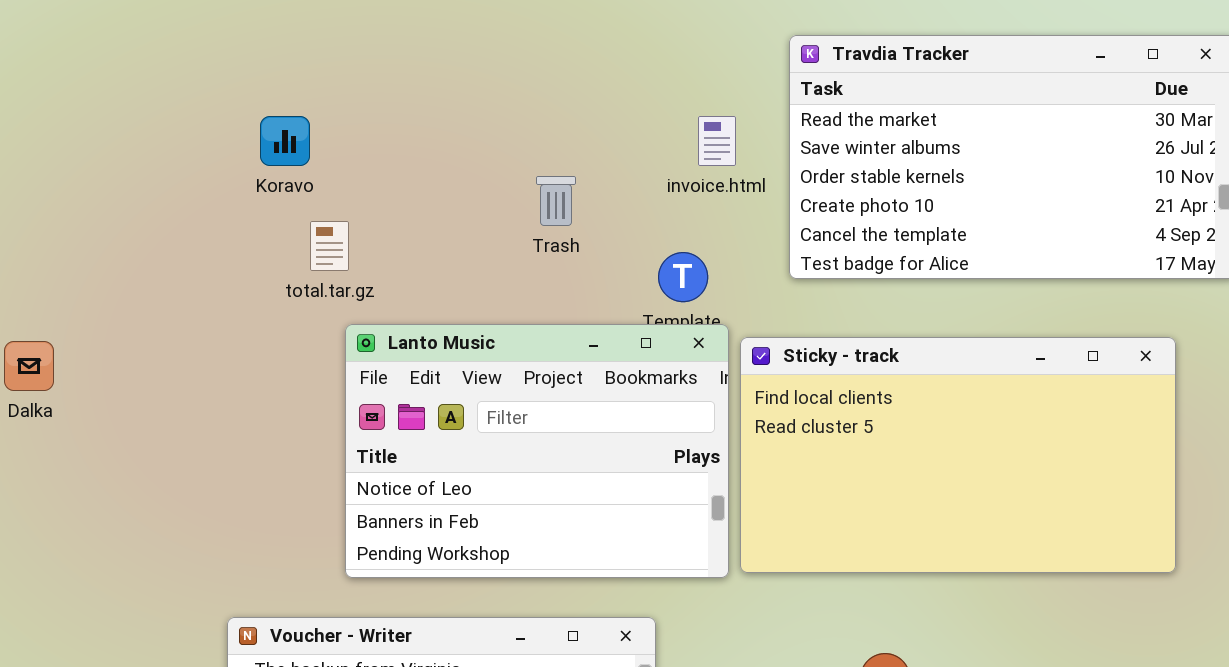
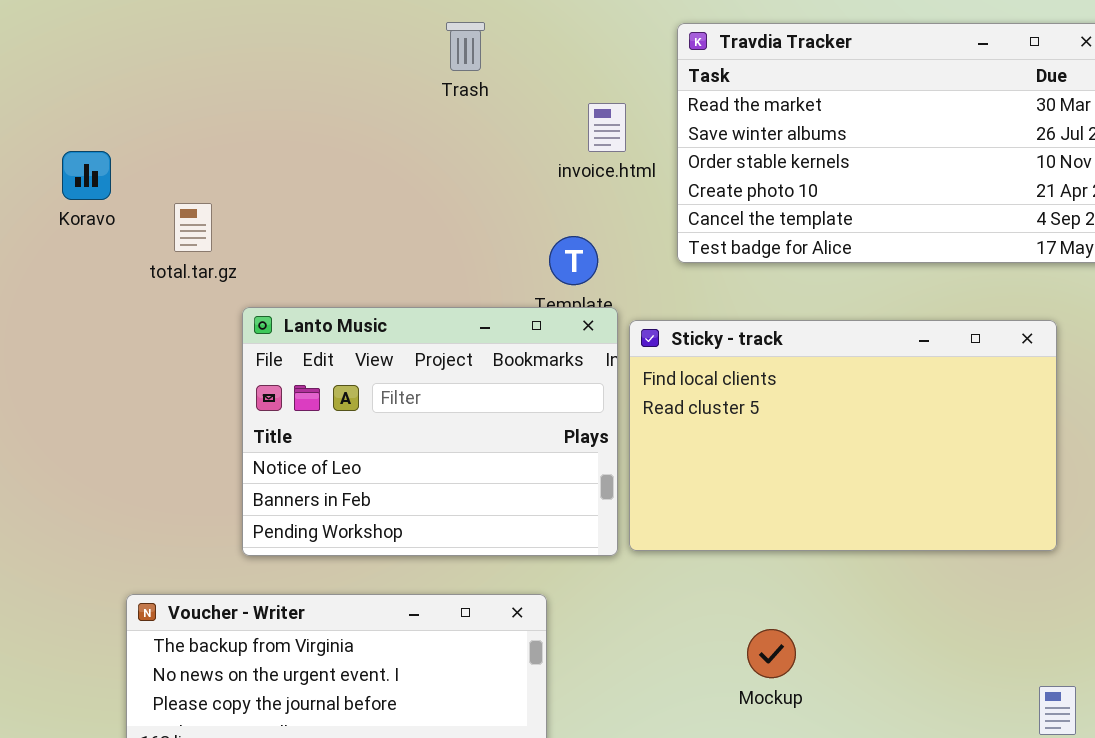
Koravo: [260,116,310,166] -> [62,151,111,200], moved
Trash: [536,176,576,226] -> [446,22,485,71], moved
total.tar.gz: [310,221,349,271] -> [174,203,212,252], moved

